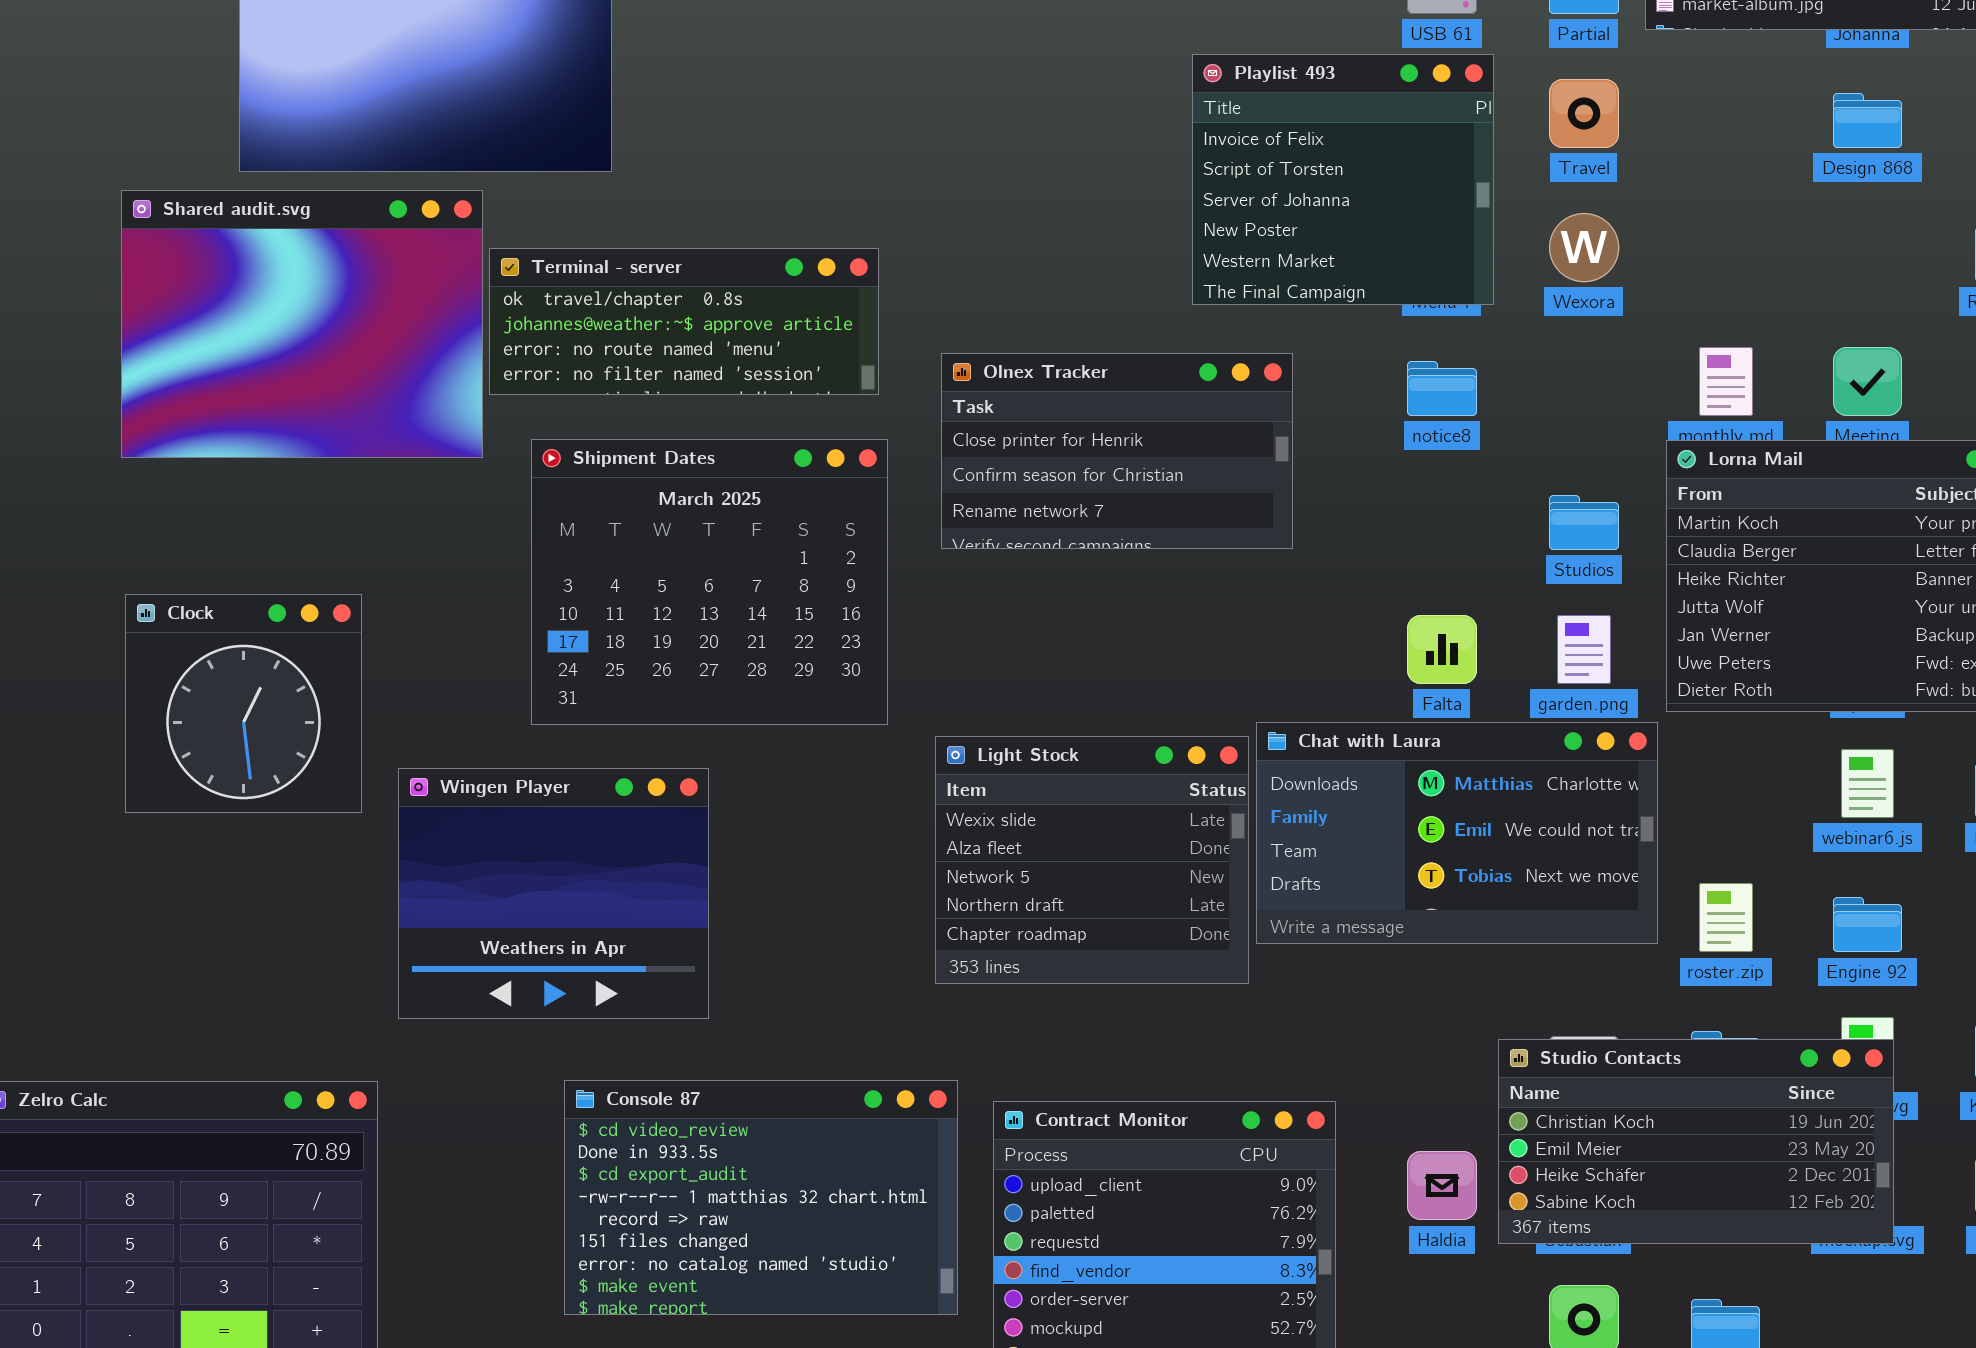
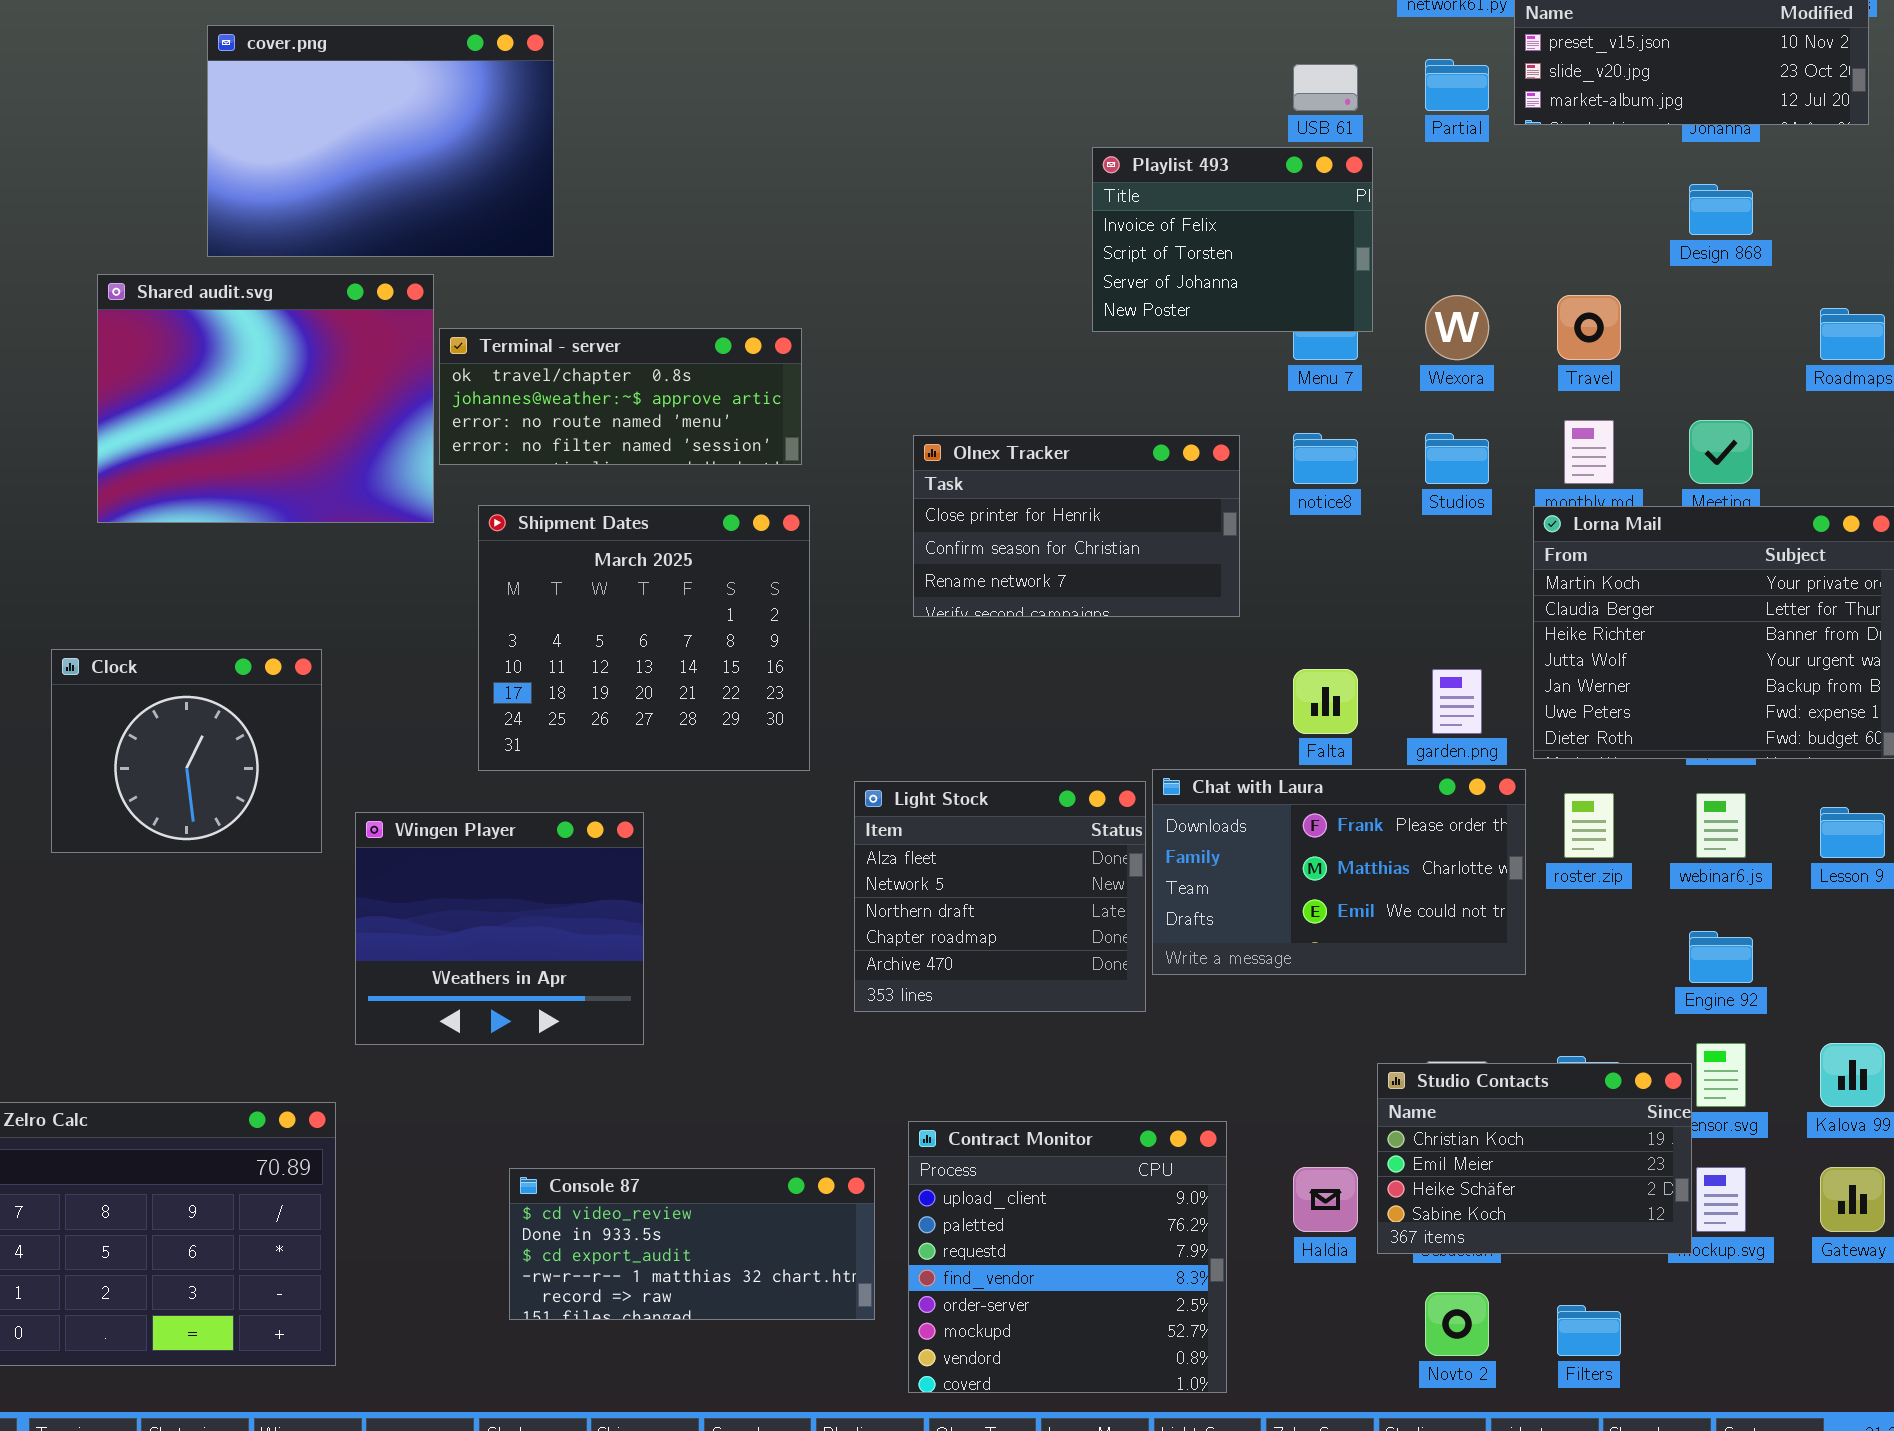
Playlist 493: [1192,54,1494,305] -> [1092,147,1373,332], resized
Travel: [1549,79,1619,148] -> [1557,295,1621,360], moved
Olnex Tracker: [941,353,1293,549] -> [913,435,1240,617], moved
Studios: [1549,495,1619,550] -> [1425,433,1489,484], moved
Clock: [125,594,362,813] -> [51,649,322,853], resized
Chat with Laura: [1256,722,1658,944] -> [1152,769,1526,975], scrolled up 1 row
Light Stock: [935,736,1249,984] -> [854,781,1146,1012], scrolled down 1 row
roster.zip: [1699,883,1753,952] -> [1564,793,1614,858], moved
Studio Contacts: [1498,1039,1894,1244] -> [1377,1063,1692,1254], resized
Console 87: [564,1080,958,1315] -> [509,1168,875,1320], resized

